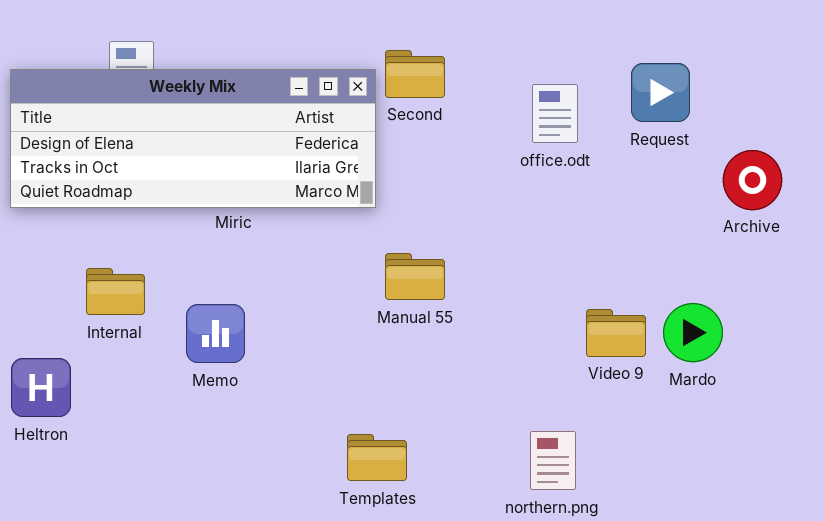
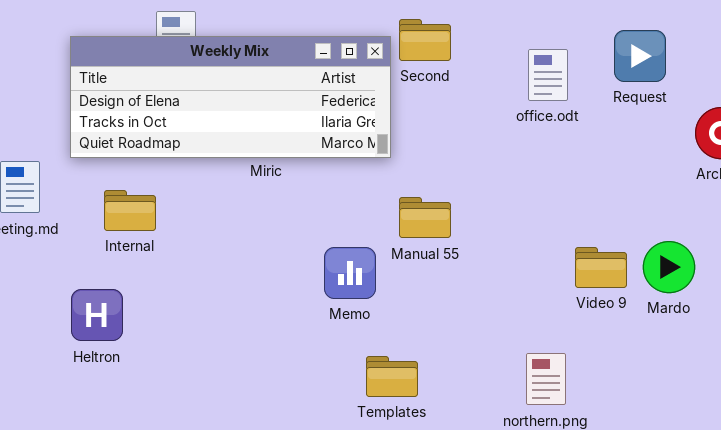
Internal: [86,268,145,315] -> [104,190,156,231], moved
Memo: [186,304,245,363] -> [324,247,376,299], moved

